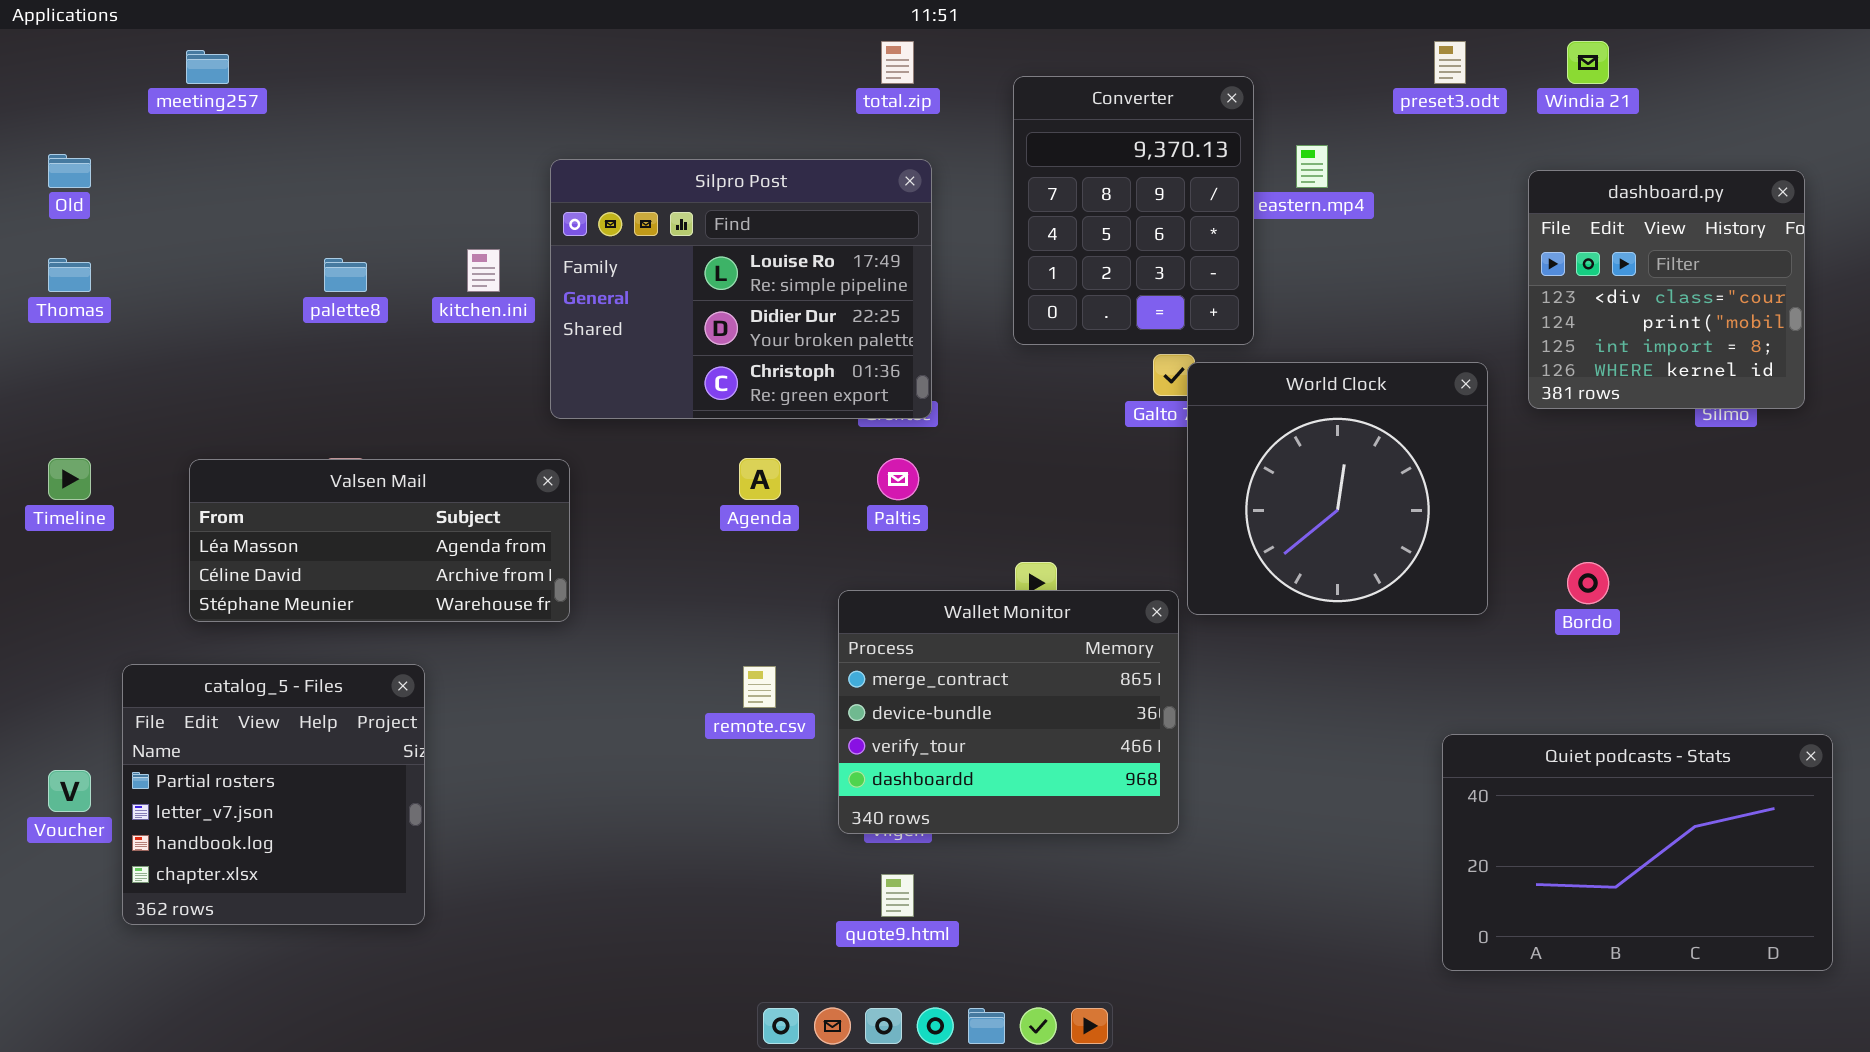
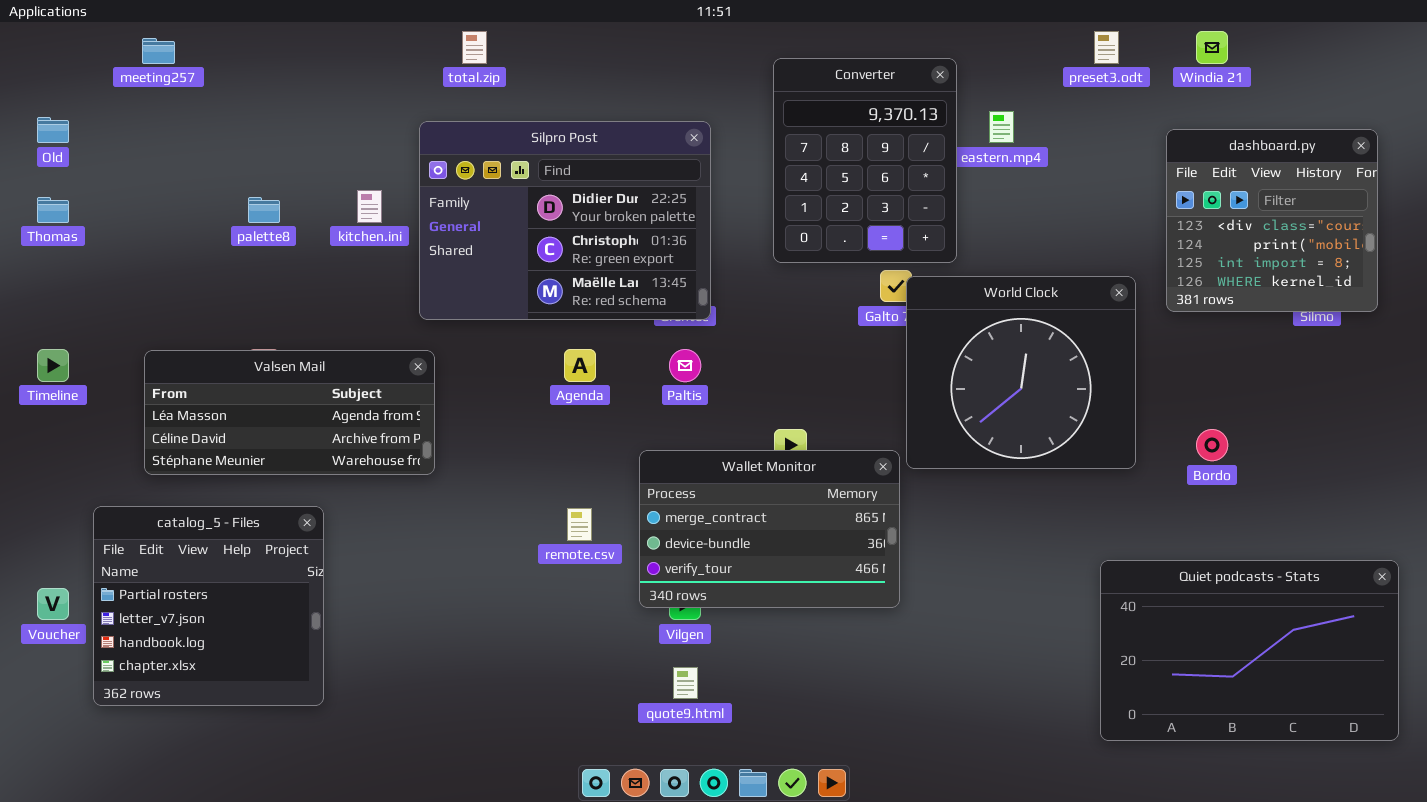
total.zip: [881,41,914,84] -> [462,31,487,64], moved
Silpro Post: [550,159,932,419] -> [419,121,711,320], scrolled down 1 row
Wallet Monitor: [838,590,1179,834] -> [639,450,900,608], resized

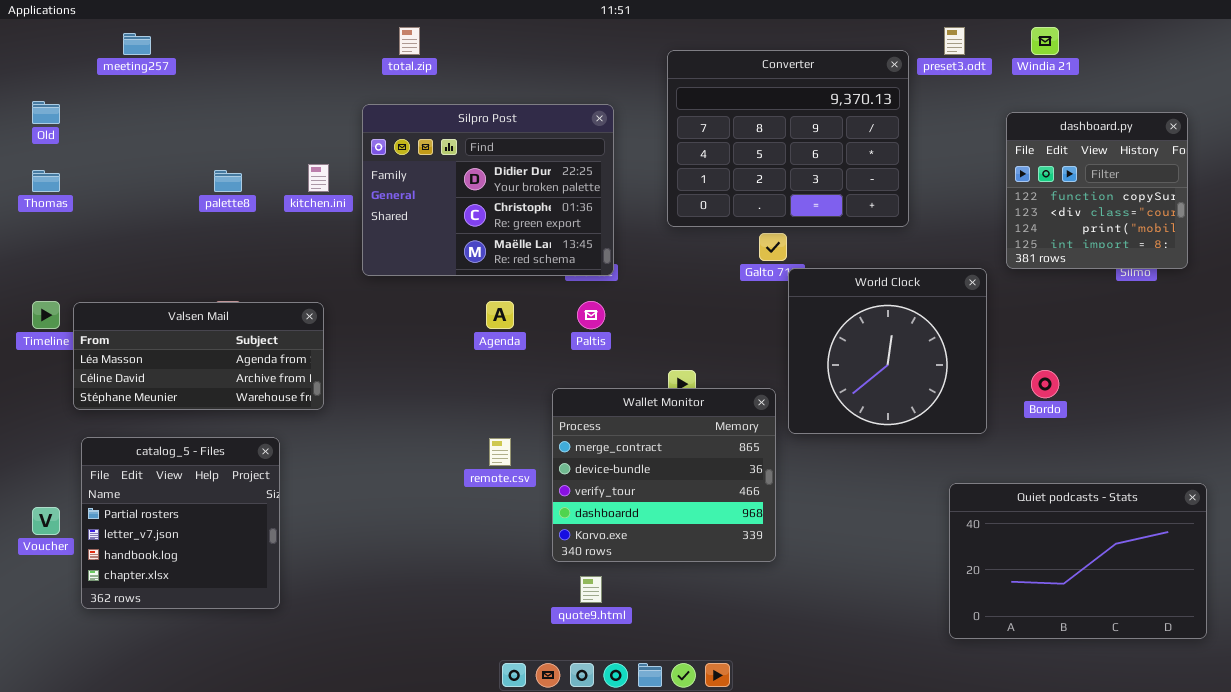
Converter: [773,58,957,263] -> [667,50,909,227], resized
dashboard.py: [1166,129,1378,312] -> [1006,112,1188,269], scrolled up 1 row
World Clock: [906,276,1136,469] -> [788,268,987,434], moved
Valsen Mail: [144,350,435,475] -> [73,302,324,410], moved
Wallet Monitor: [639,450,900,608] -> [552,388,776,562], resized

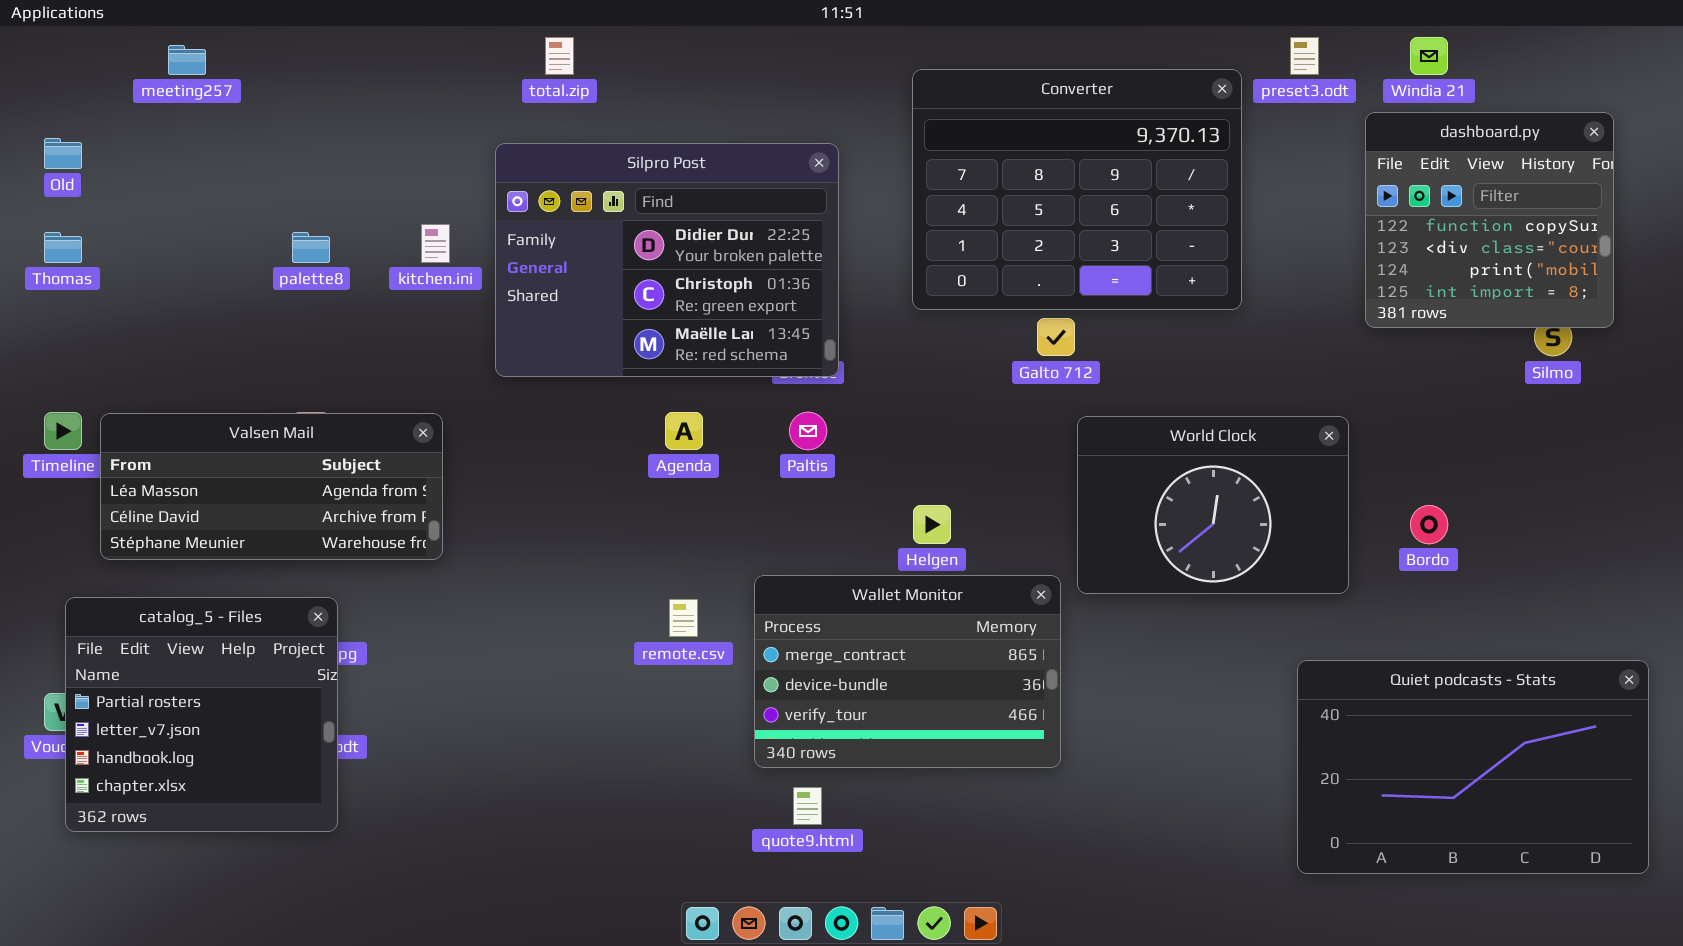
dashboard.py: [1006,112,1188,269] -> [1365,112,1614,328], moved
World Clock: [788,268,987,434] -> [1077,416,1349,594], resized
Wallet Monitor: [552,388,776,562] -> [754,575,1061,768], resized
catalog_5 - Files: [81,437,280,609] -> [65,597,338,832], moved

